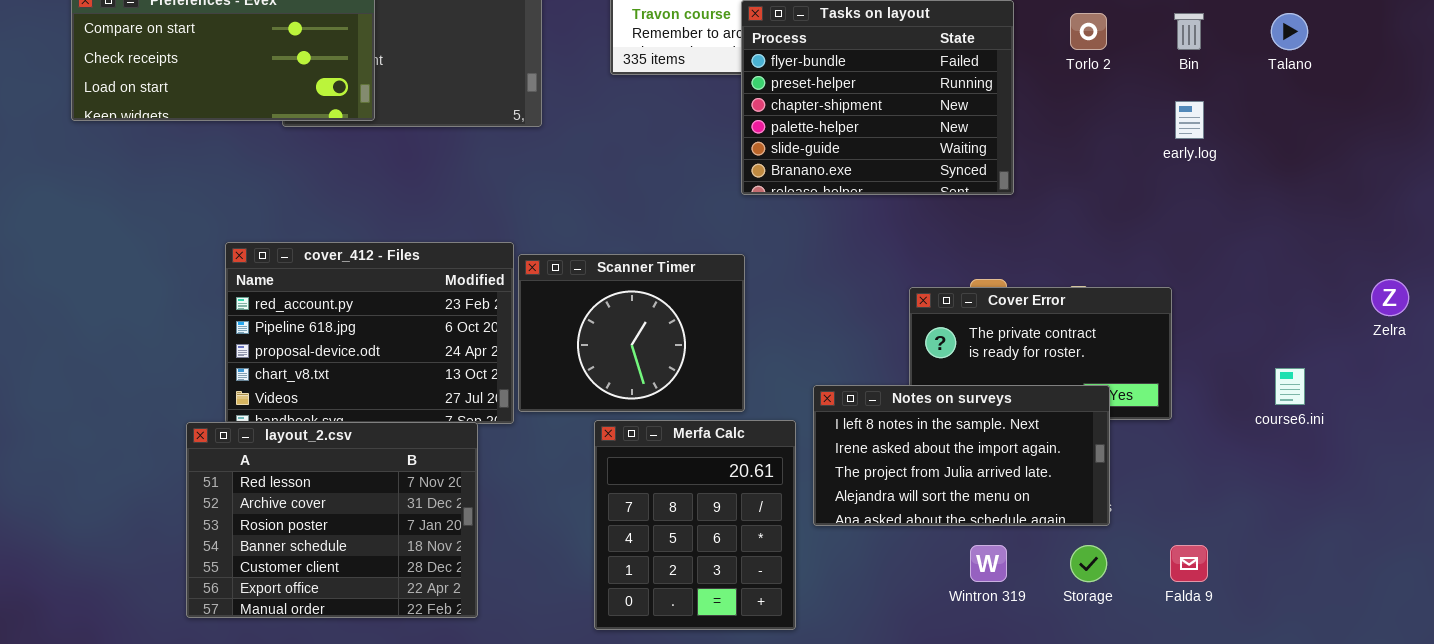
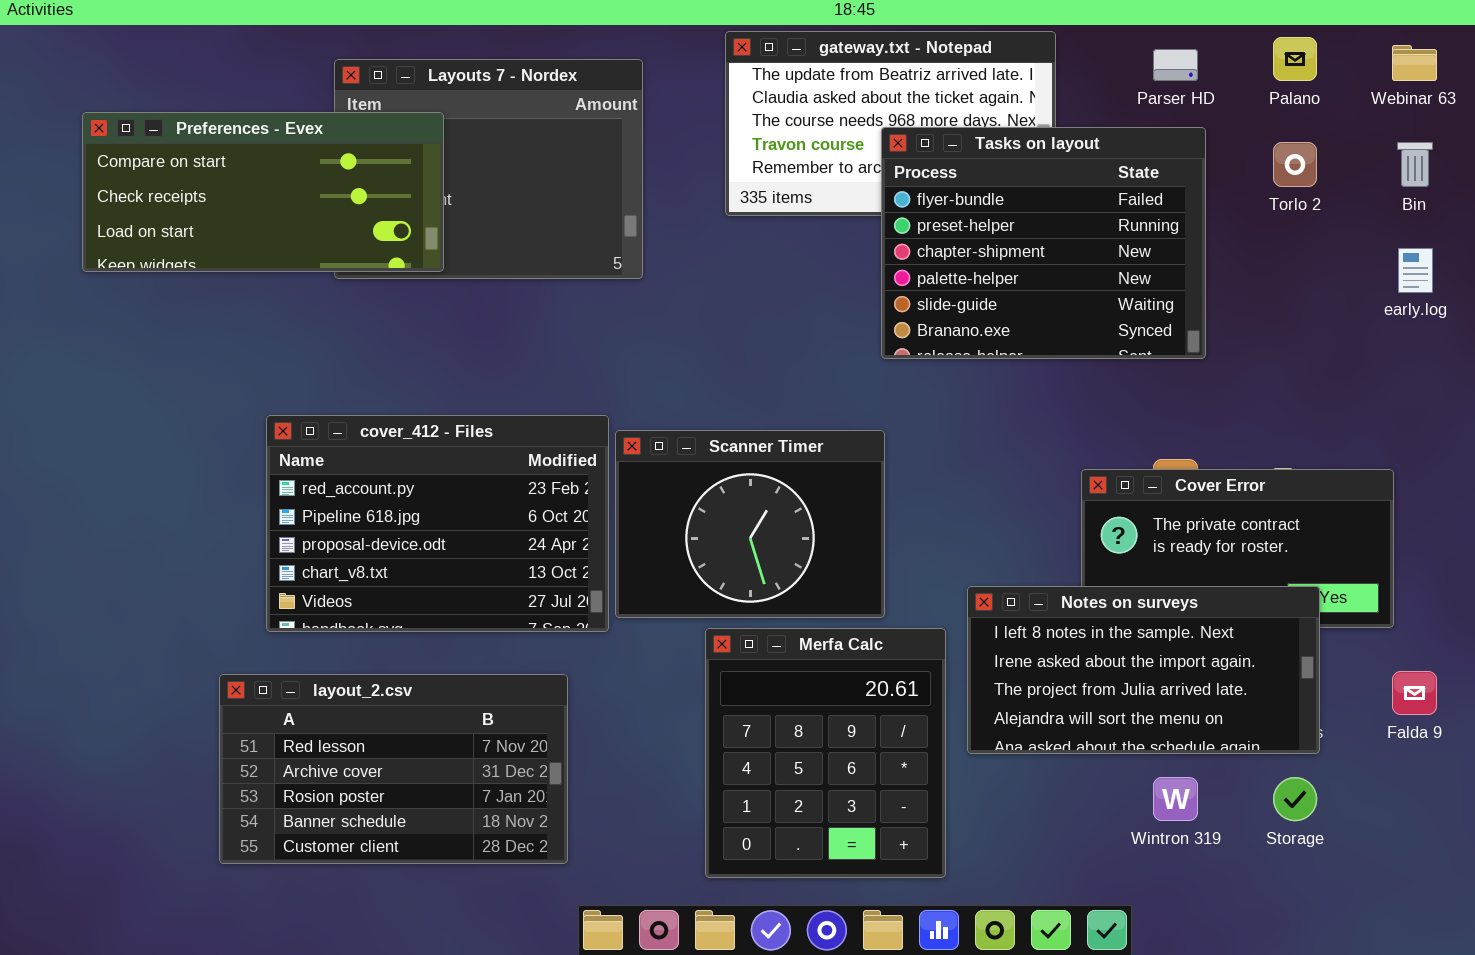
layout_2.csv: [186,422,478,618] -> [219,674,568,864], resized
Falda 9: [1170,545,1208,582] -> [1392,671,1437,715], moved

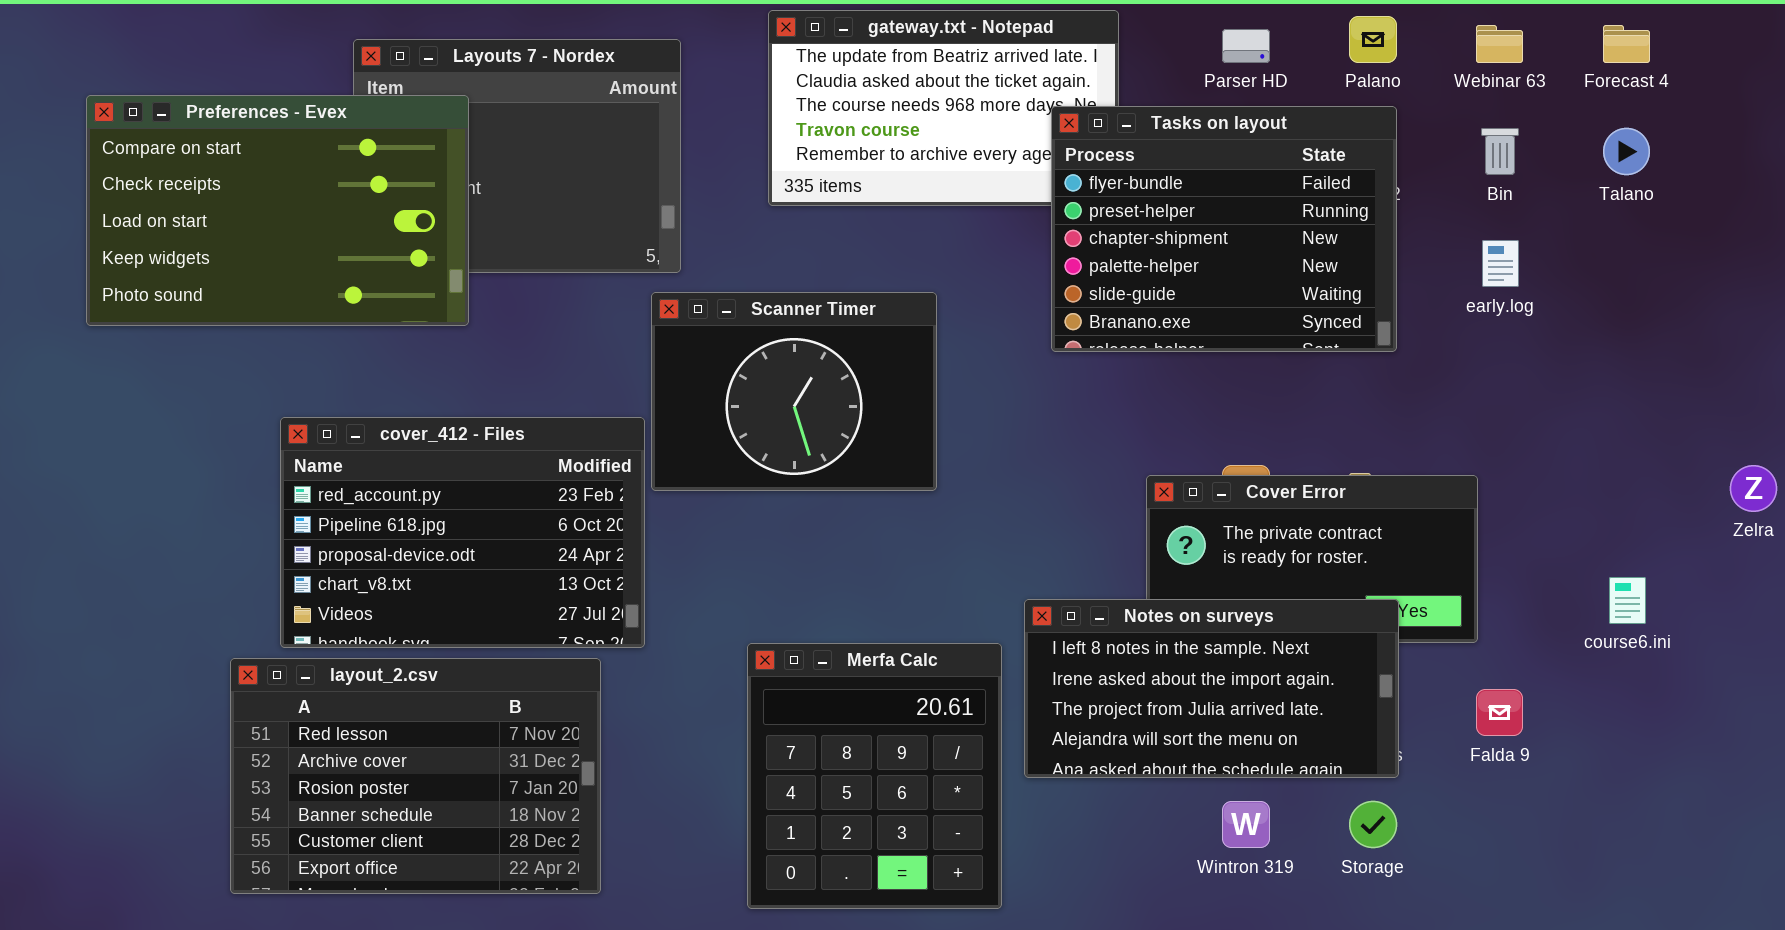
Preferences - Evex: [82,112,444,272] -> [86,95,469,326], resized
Tasks on layout: [881,127,1206,359] -> [1051,106,1397,352], moved
Scanner Timer: [615,430,885,618] -> [651,292,937,491], moved
layout_2.csv: [219,674,568,864] -> [230,658,601,894], resized

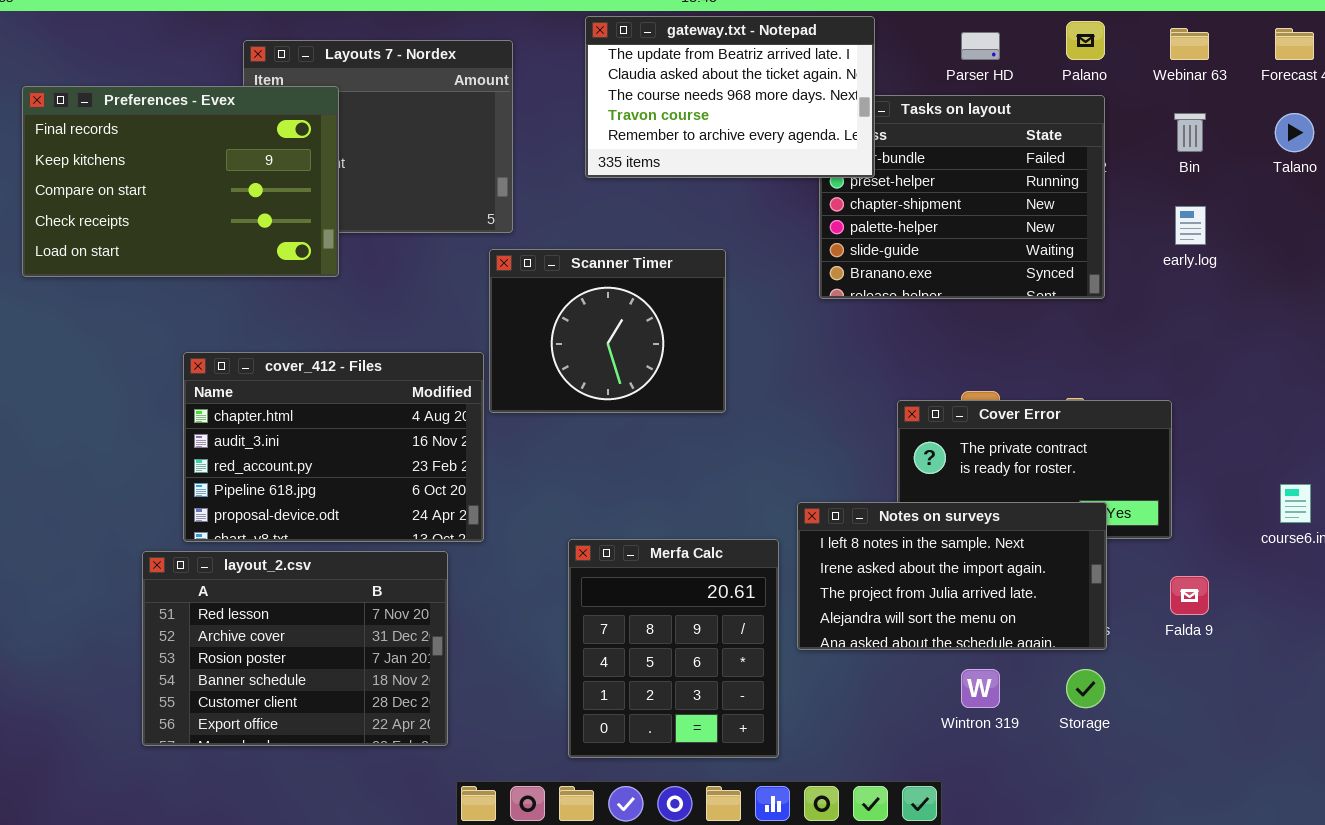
gateway.txt - Notepad: [768,10,1119,206] -> [585,16,875,178], raised
Preferences - Evex: [86,95,469,326] -> [22,86,339,277], scrolled up 2 rows
cover_412 - Files: [280,417,645,648] -> [183,352,484,542], scrolled up 2 rows

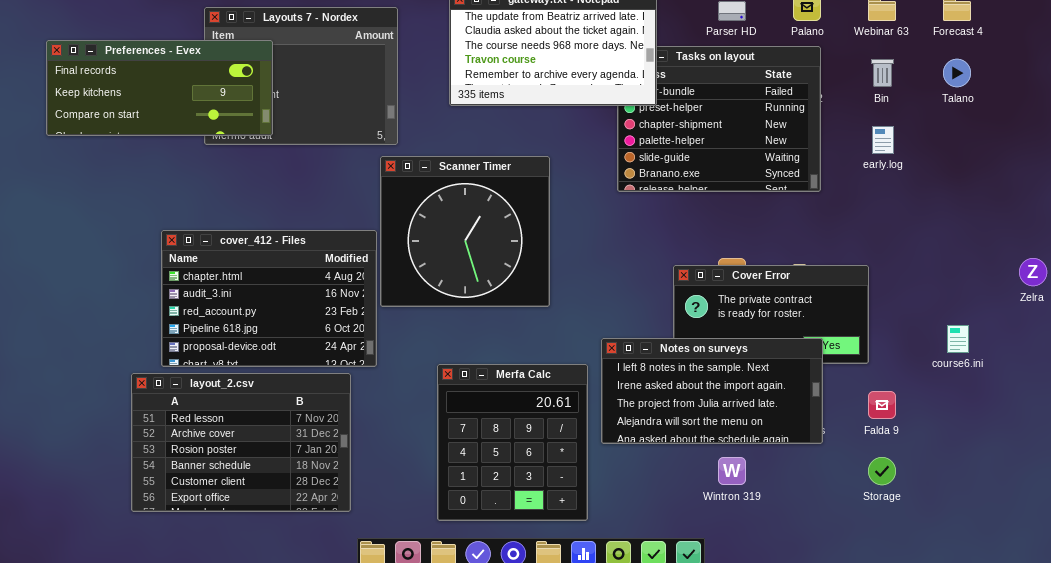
Preferences - Evex: [22,86,339,277] -> [46,40,273,136], resized
Scanner Timer: [489,249,726,413] -> [380,156,550,307], resized
Storage: [1066,669,1105,708] -> [868,457,896,485], moved

